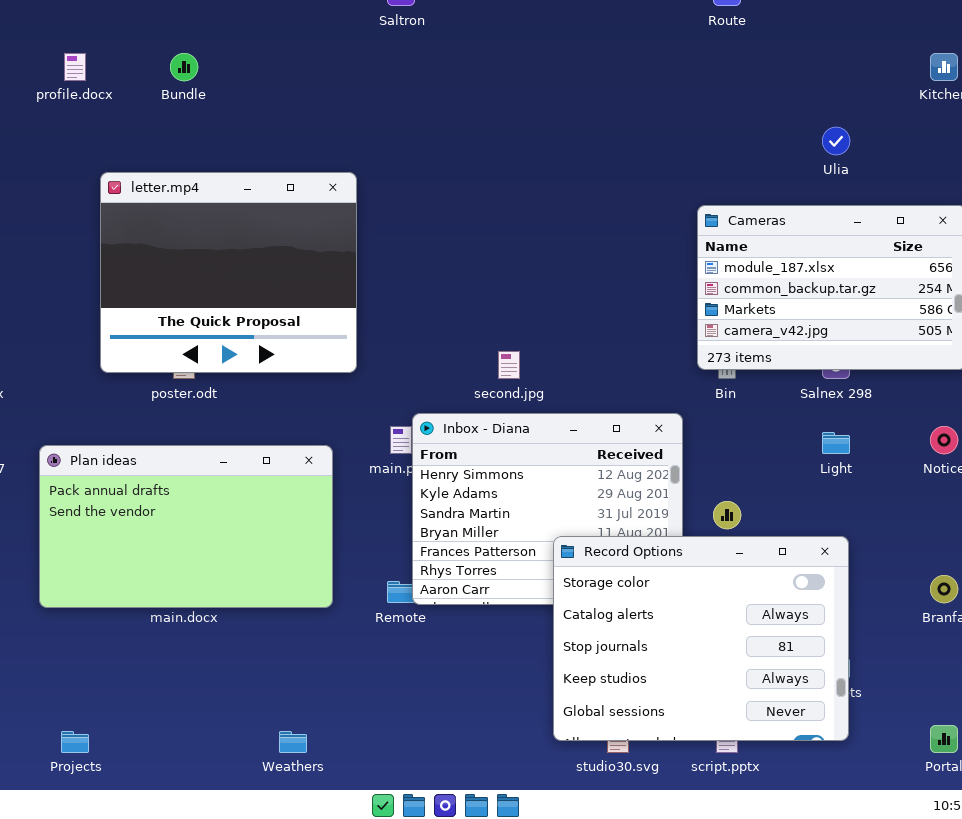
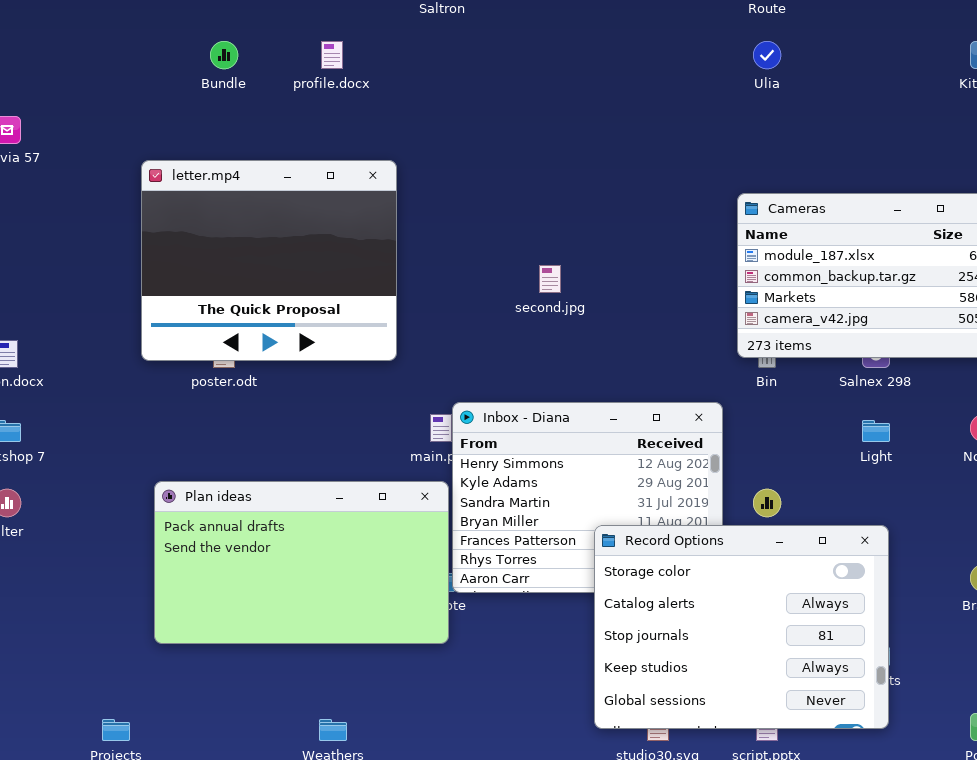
profile.docx: [64,53,86,81] -> [321,41,343,69], moved
Ulia: [822,127,850,155] -> [753,41,781,69], moved
second.jpg: [498,351,520,379] -> [539,265,561,293], moved
Plan ideas: [39,445,333,608] -> [154,481,449,644], moved

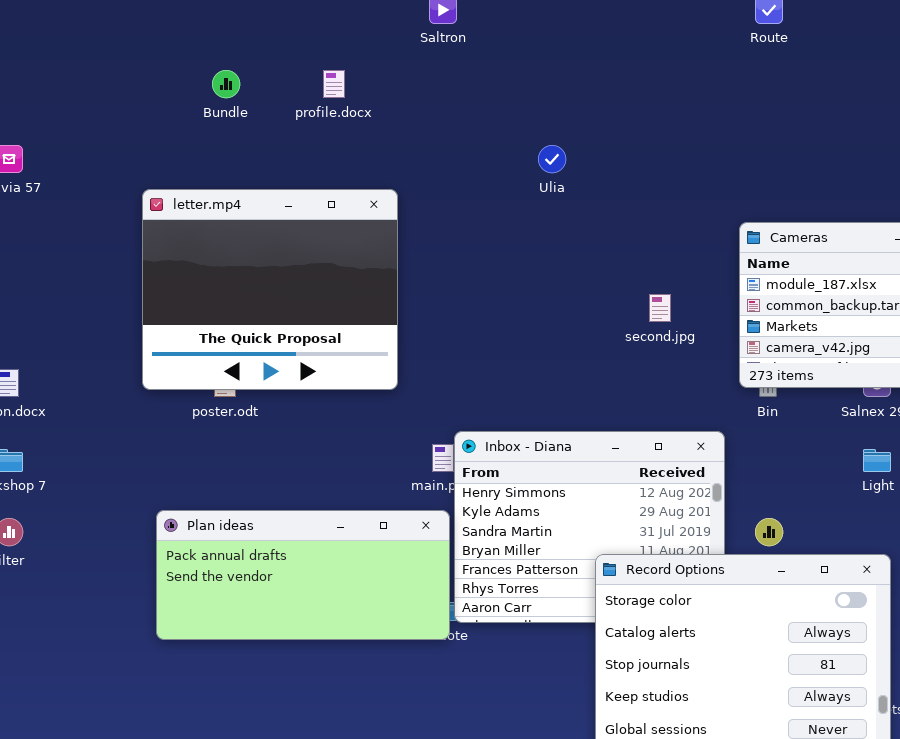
Ulia: [753,41,781,69] -> [538,145,566,173], moved
second.jpg: [539,265,561,293] -> [649,294,671,322], moved
Plan ideas: [154,481,449,644] -> [156,510,450,640], resized

